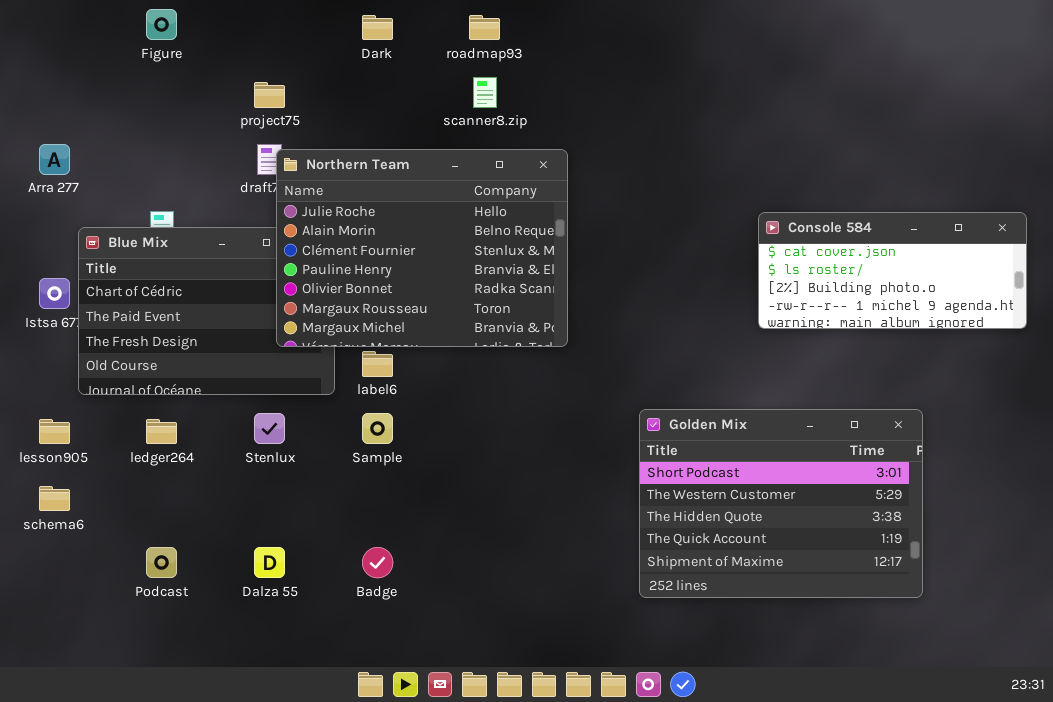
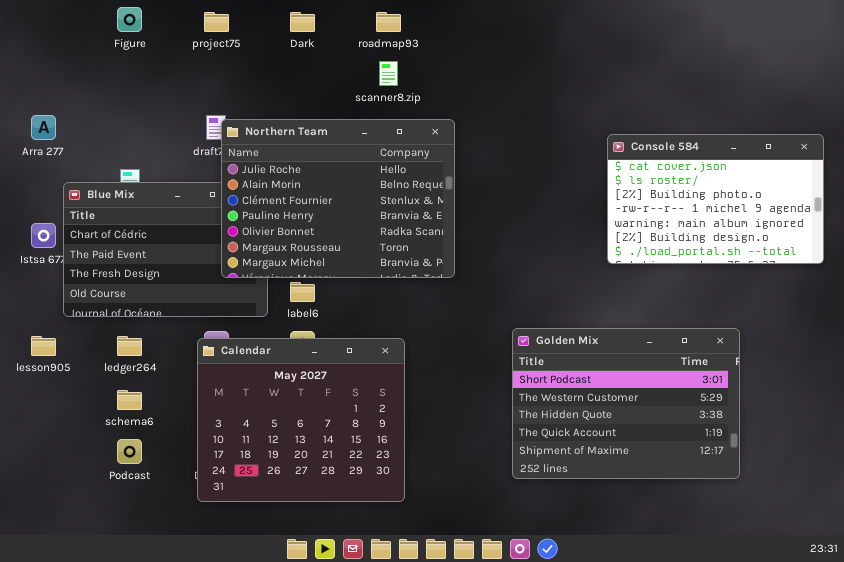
project75: [254,82,285,108] -> [204,12,229,32], moved
Console 584: [758,212,1027,329] -> [607,134,824,264], resized
Calendar: none -> [197,338,405,502], opened
schema6: [39,486,70,511] -> [117,390,142,410], moved

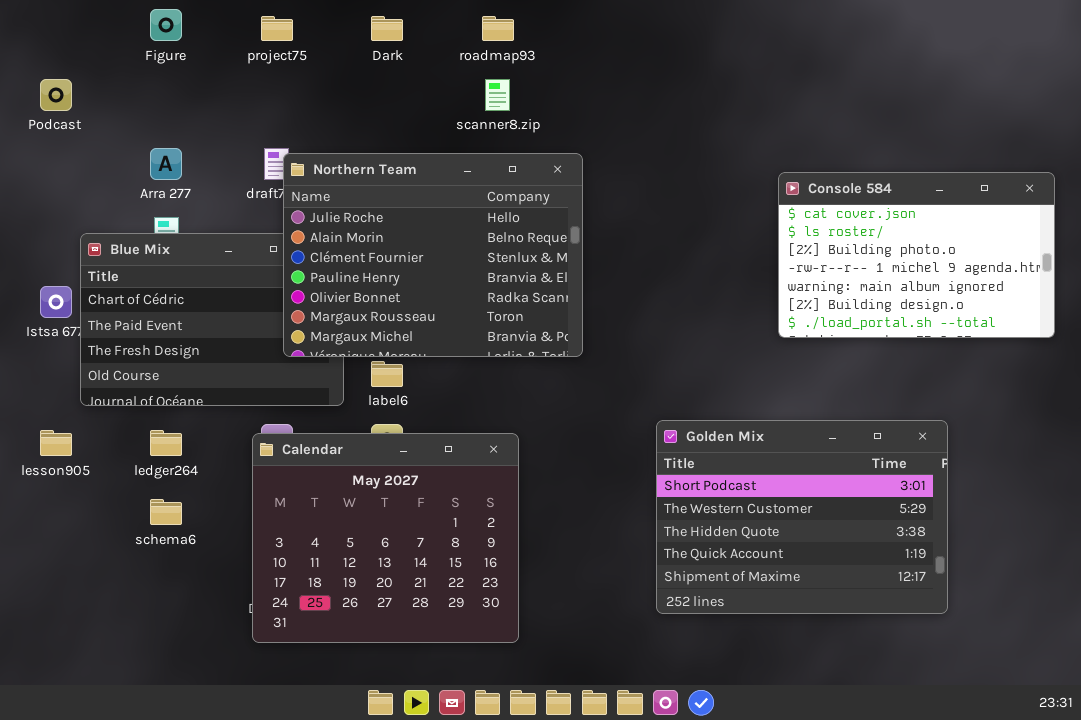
Arra 277: [31,115,56,140] -> [150,148,182,180], moved
Podcast: [117,439,142,464] -> [40,79,72,111], moved

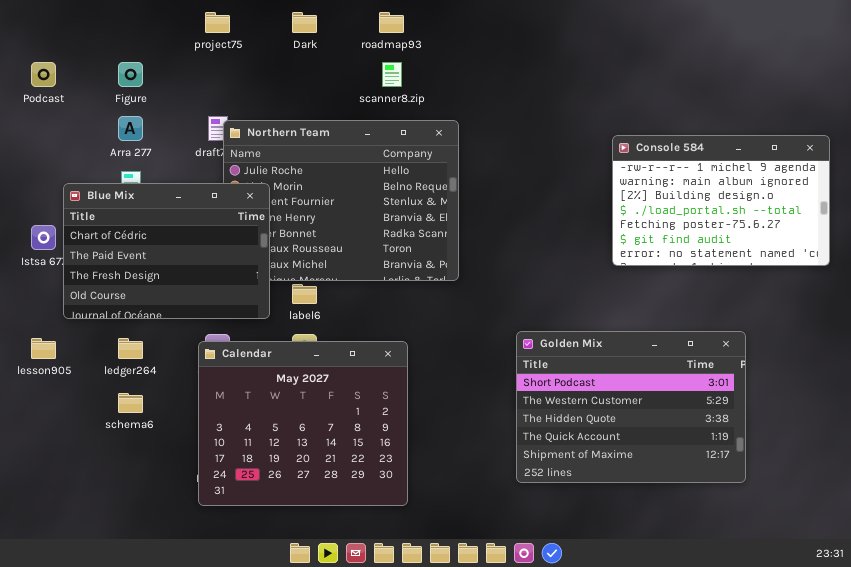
Figure: [150,9,182,41] -> [118,62,143,87], moved
Console 584: [778,172,1055,338] -> [612,135,830,266], scrolled down 3 rows
Blue Mix: [80,233,344,406] -> [63,183,270,319], raised

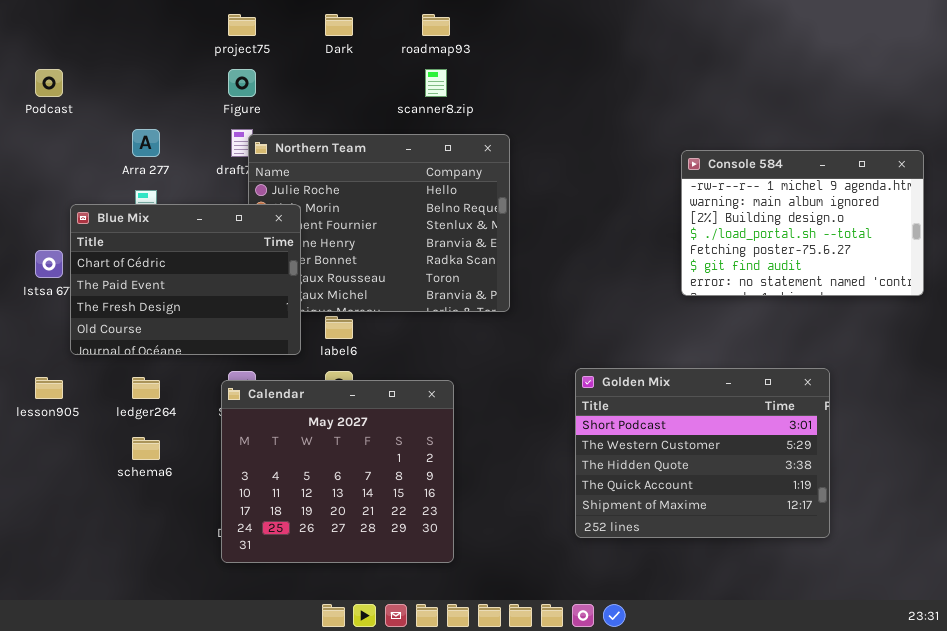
Figure: [118,62,143,87] -> [228,69,256,97], moved

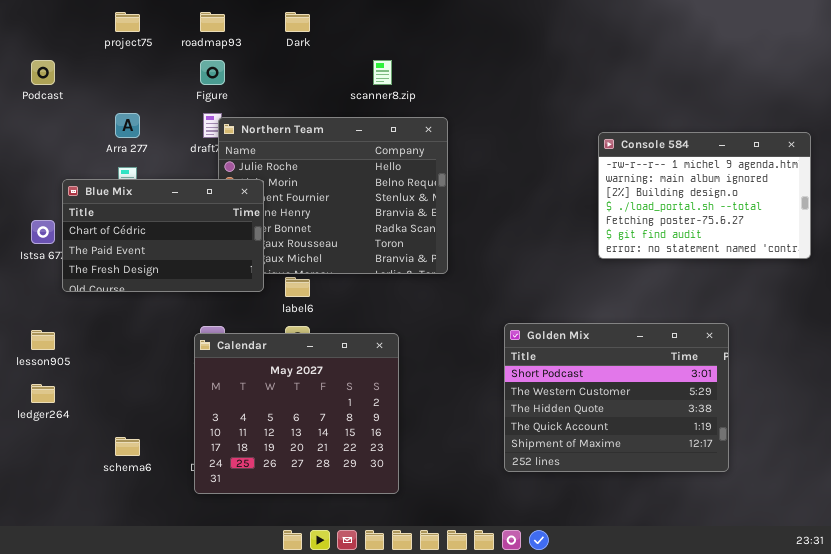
project75: [228,14,256,36] -> [115,12,140,32], moved
roadmap93: [422,14,450,36] -> [200,12,225,32], moved
Blue Mix: [70,204,301,355] -> [62,179,264,292], resized
ledger264: [132,377,160,399] -> [31,384,55,403], moved
schema6: [132,437,160,460] -> [115,437,140,456], moved

